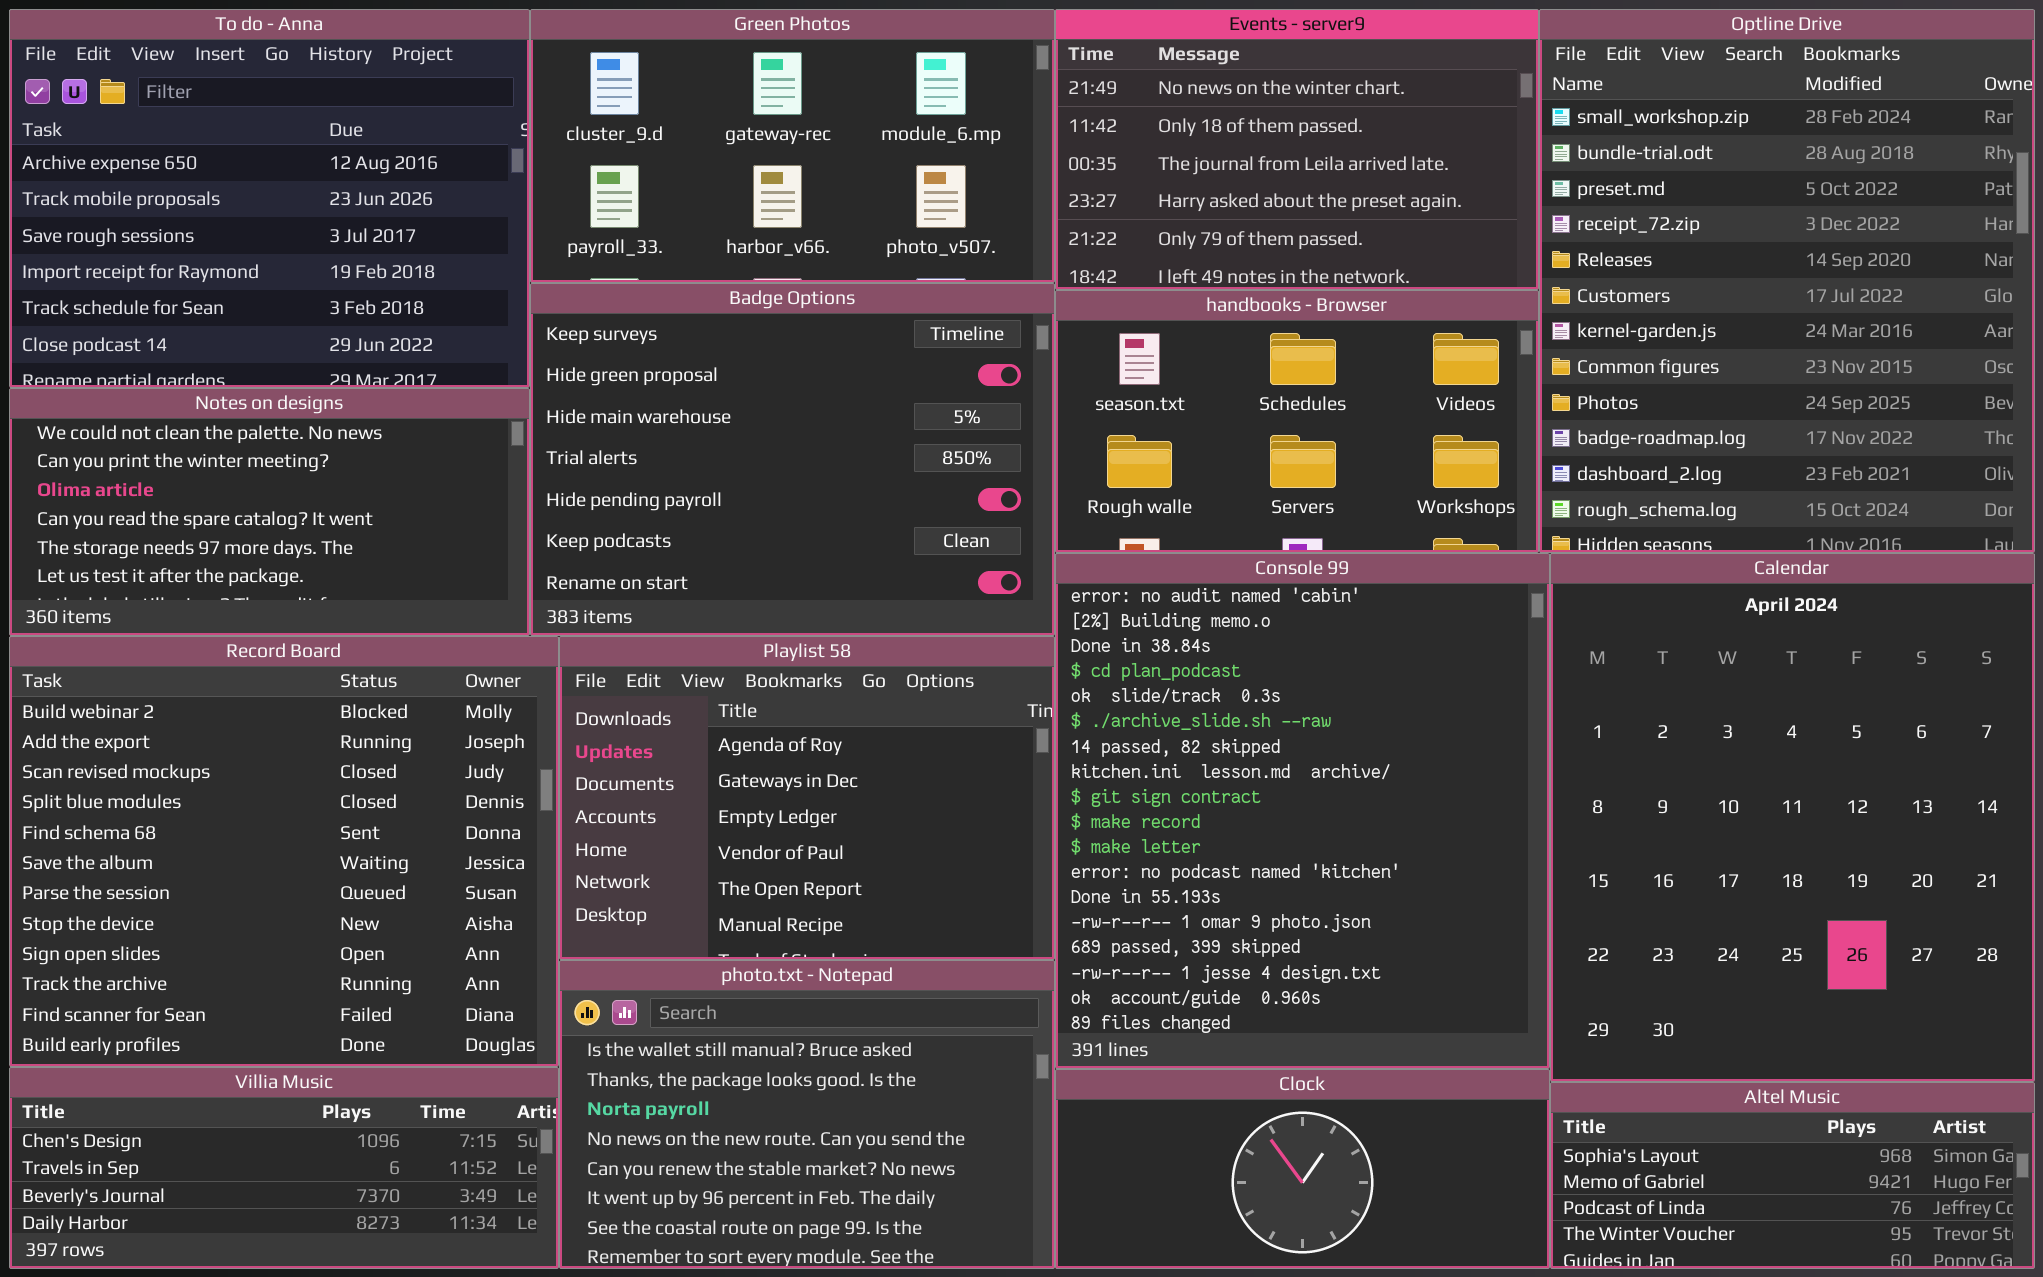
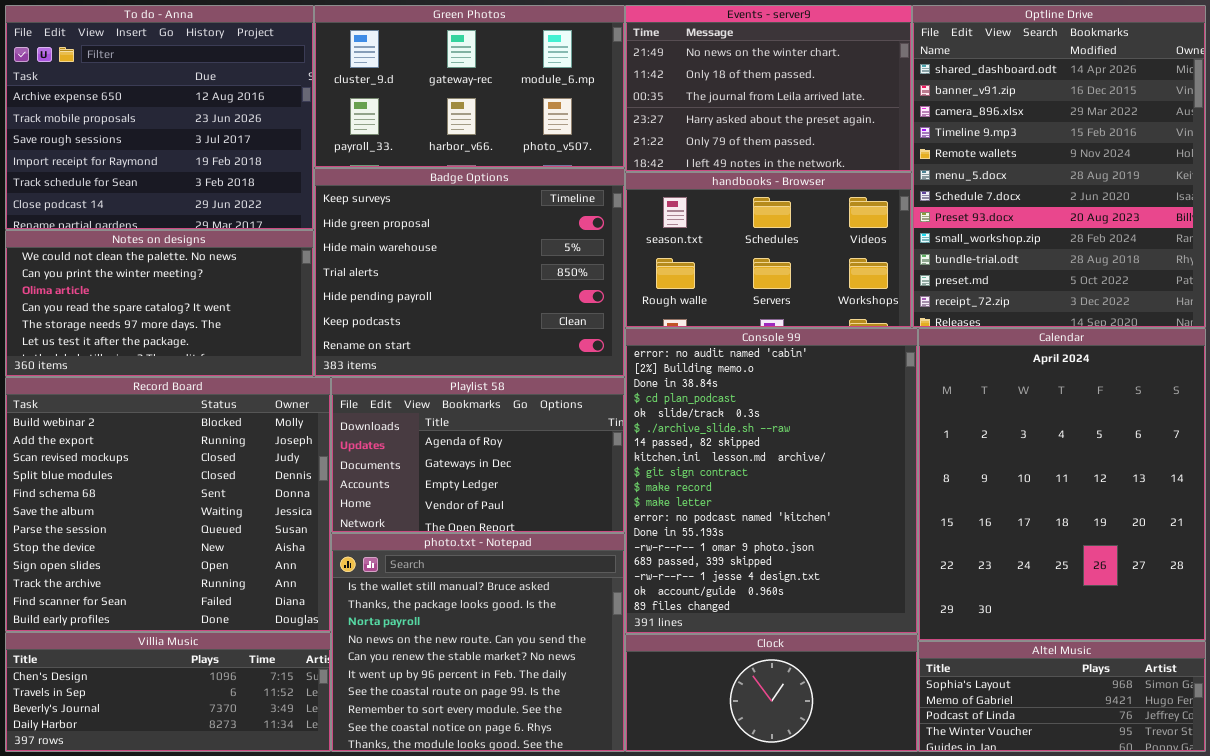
Optline Drive: [1539,9,2035,553] -> [912,5,1206,328], scrolled up 8 rows
Playlist 58: [559,636,1055,960] -> [331,377,625,533], resized
photo.txt - Notepad: [559,960,1055,1269] -> [331,533,625,752], resized

